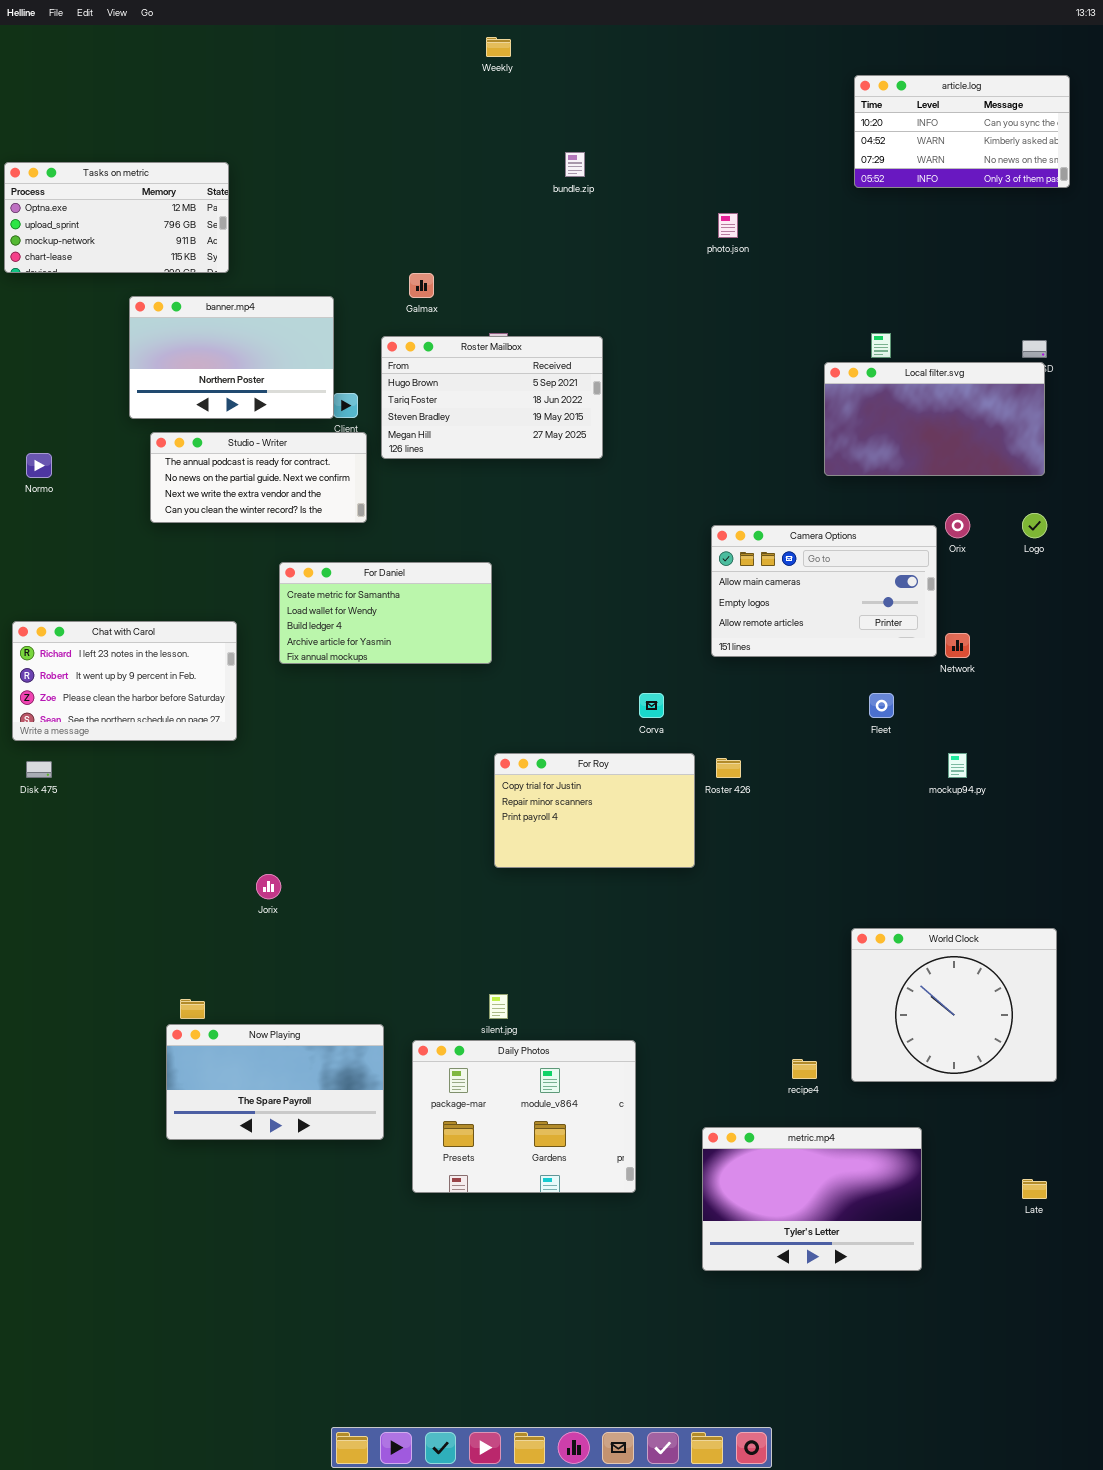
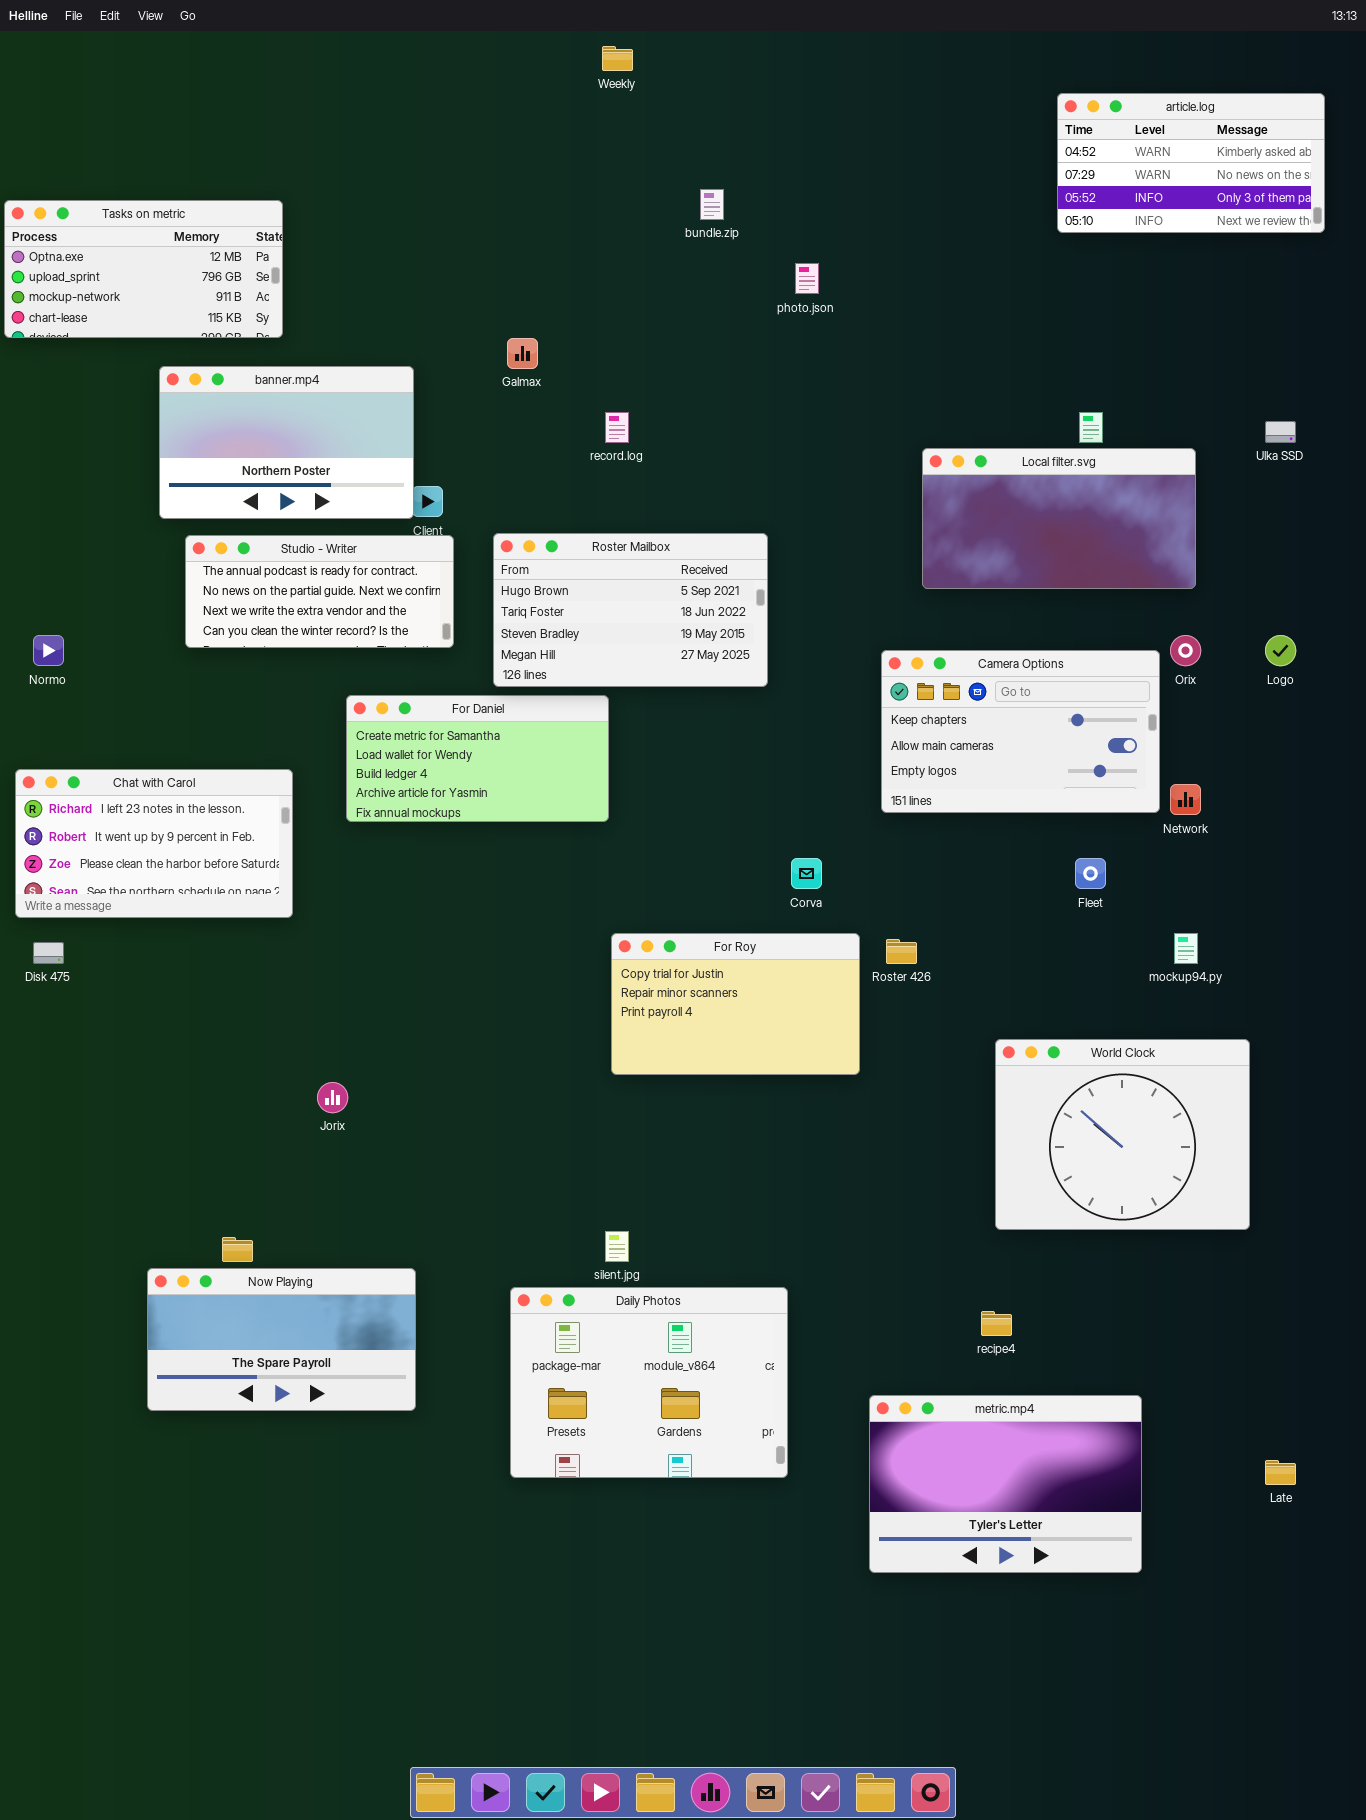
article.log: [854,75,1070,188] -> [1057,93,1325,233], scrolled down 1 row
photo.json: [718,213,738,238] -> [795,263,819,294], moved
Roster Mailbox: [381,336,603,459] -> [493,533,768,687], moved
Local filter.svg: [824,362,1045,476] -> [922,448,1196,589], moved
Normo: [26,453,52,478] -> [33,635,64,666], moved
Camera Options: [711,525,937,657] -> [881,650,1160,813], scrolled up 1 row
World Clock: [851,928,1057,1082] -> [995,1039,1250,1230], moved
Now Playing: [166,1024,384,1140] -> [147,1268,416,1411], moved

